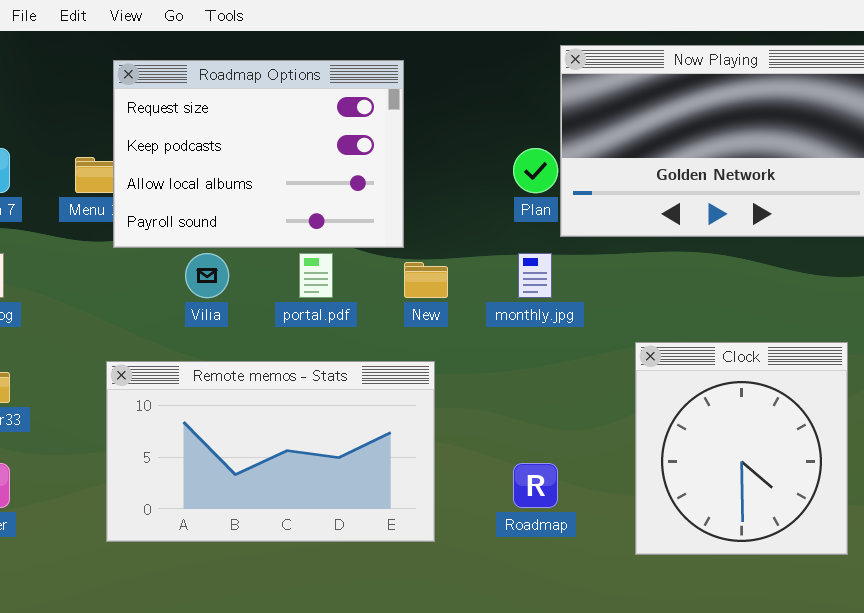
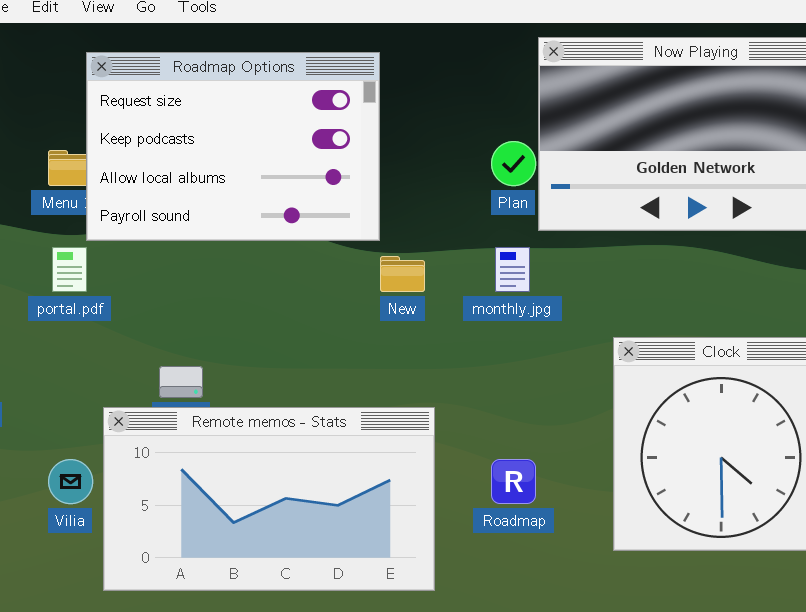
Vilia: [185,253,229,298] -> [48,459,93,504], moved
portal.pdf: [299,253,333,298] -> [52,247,87,292], moved
Remote memos - Stats: [106,361,435,542] -> [103,407,435,591], moved

